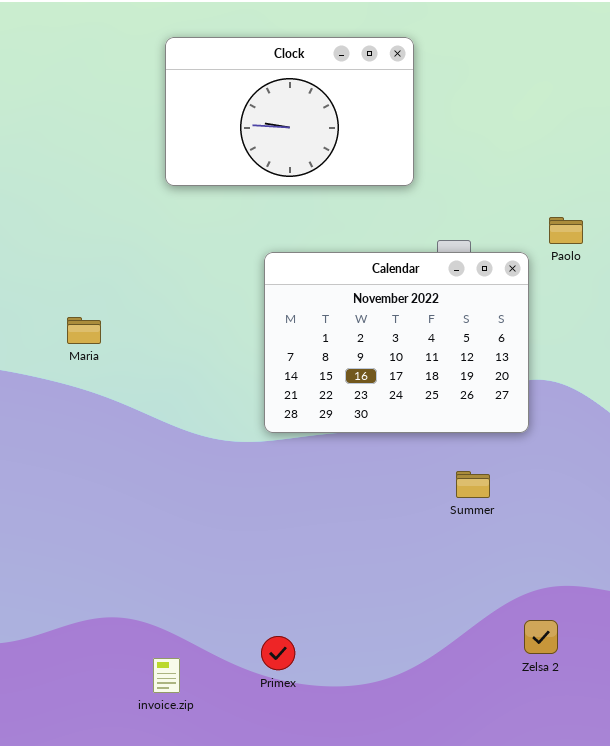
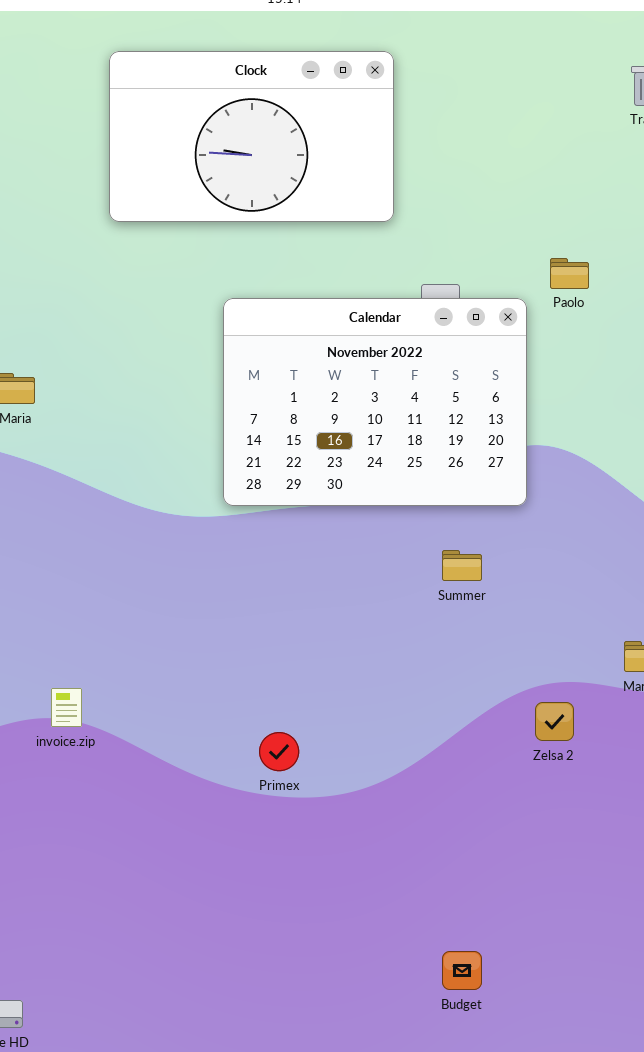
Zelsa 2: [524,620,558,654] -> [535,702,574,741], moved
Primex: [261,636,295,670] -> [259,732,299,771], moved
invoice.zip: [153,658,180,693] -> [51,688,82,727], moved

